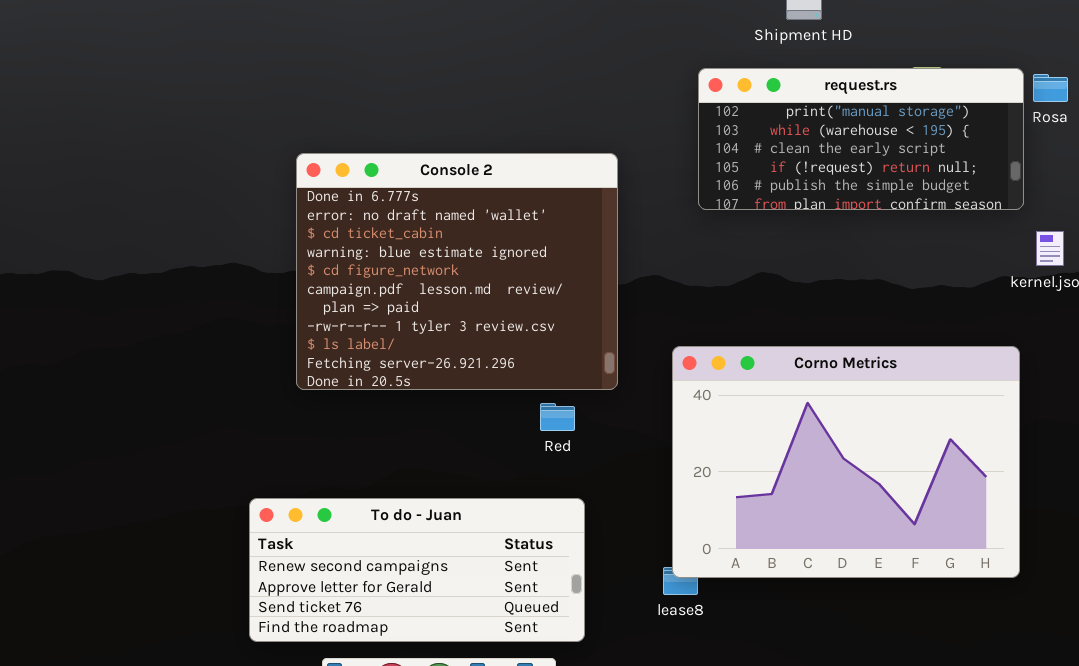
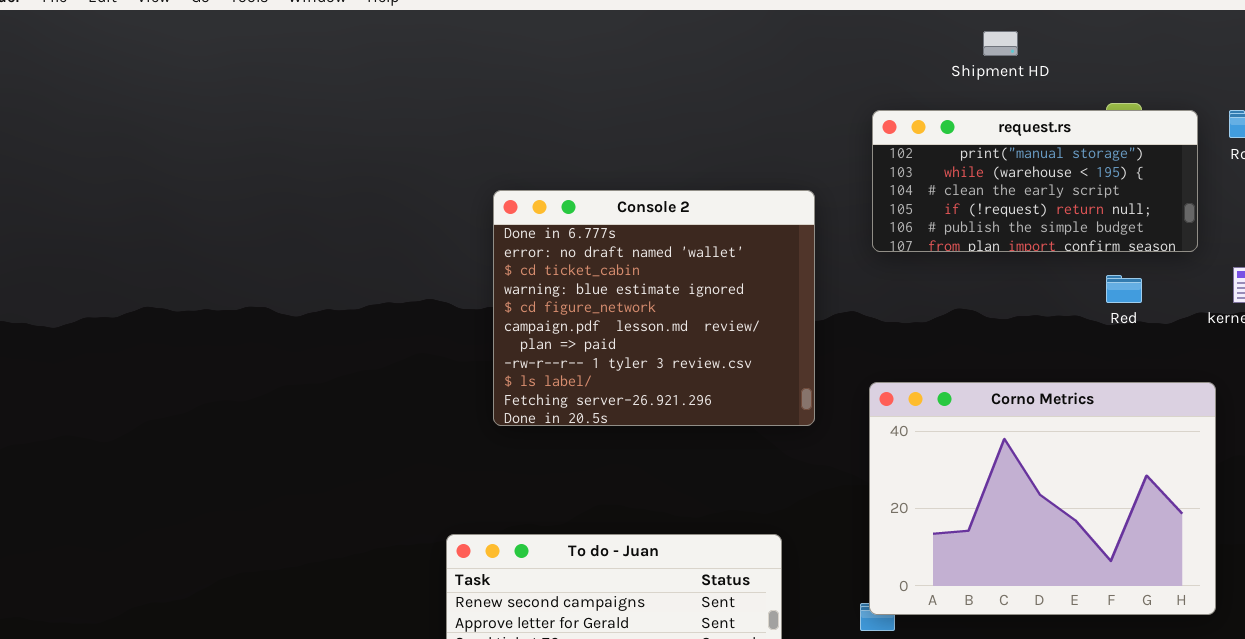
request.rs: [698,68,1024,210] -> [872,110,1198,252], moved
Red: [540,403,575,431] -> [1106,275,1142,303], moved

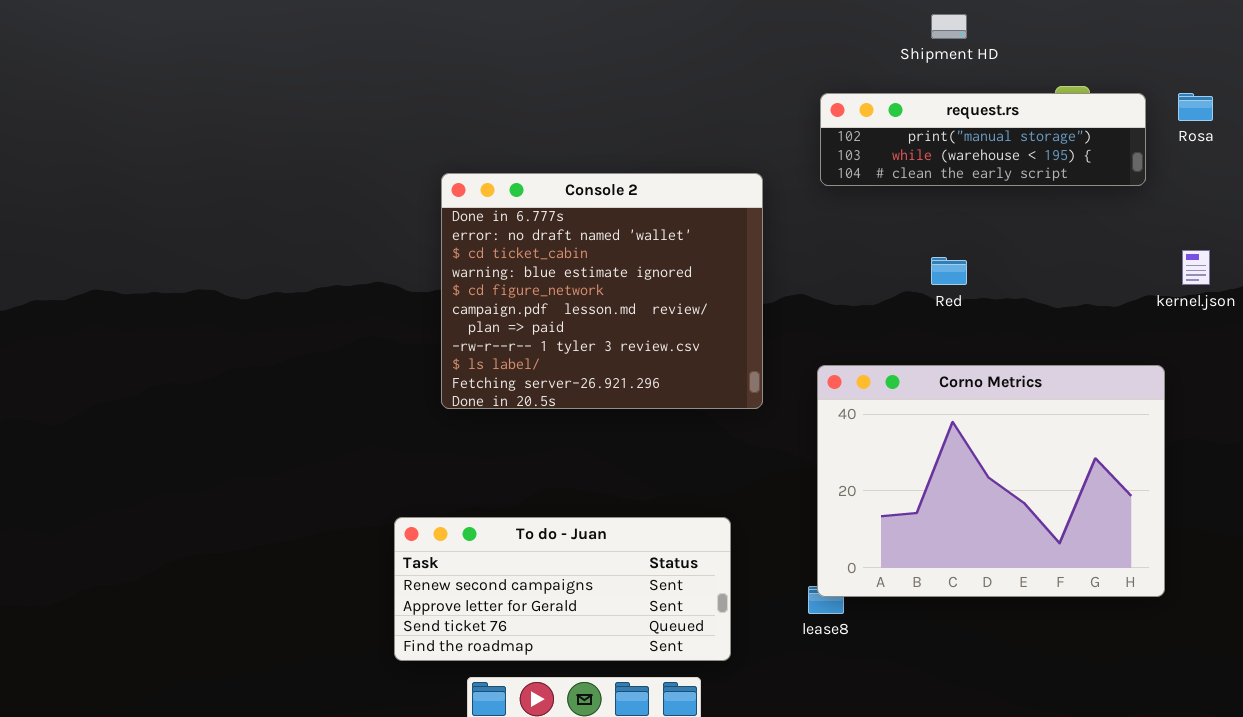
request.rs: [872,110,1198,252] -> [820,93,1146,186], resized
Red: [1106,275,1142,303] -> [931,257,967,285], moved

